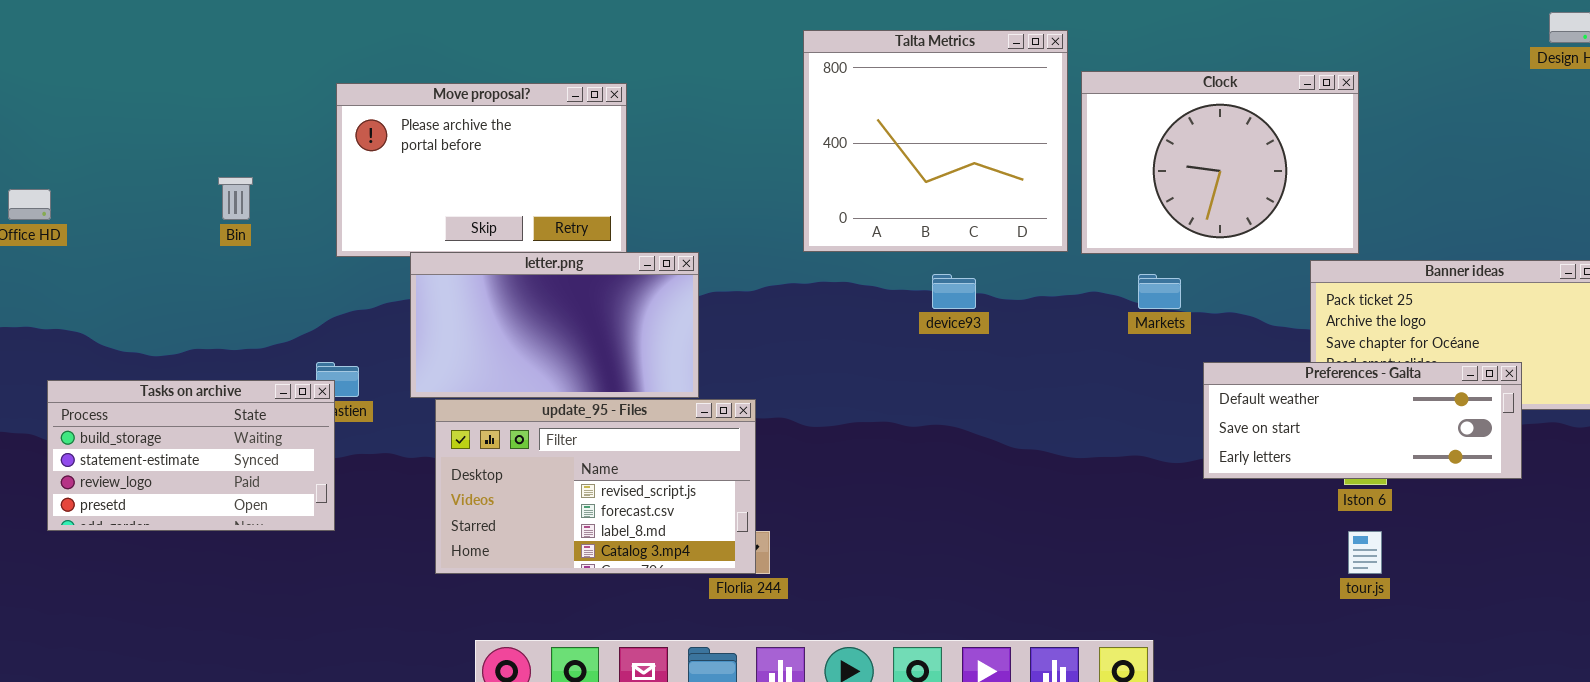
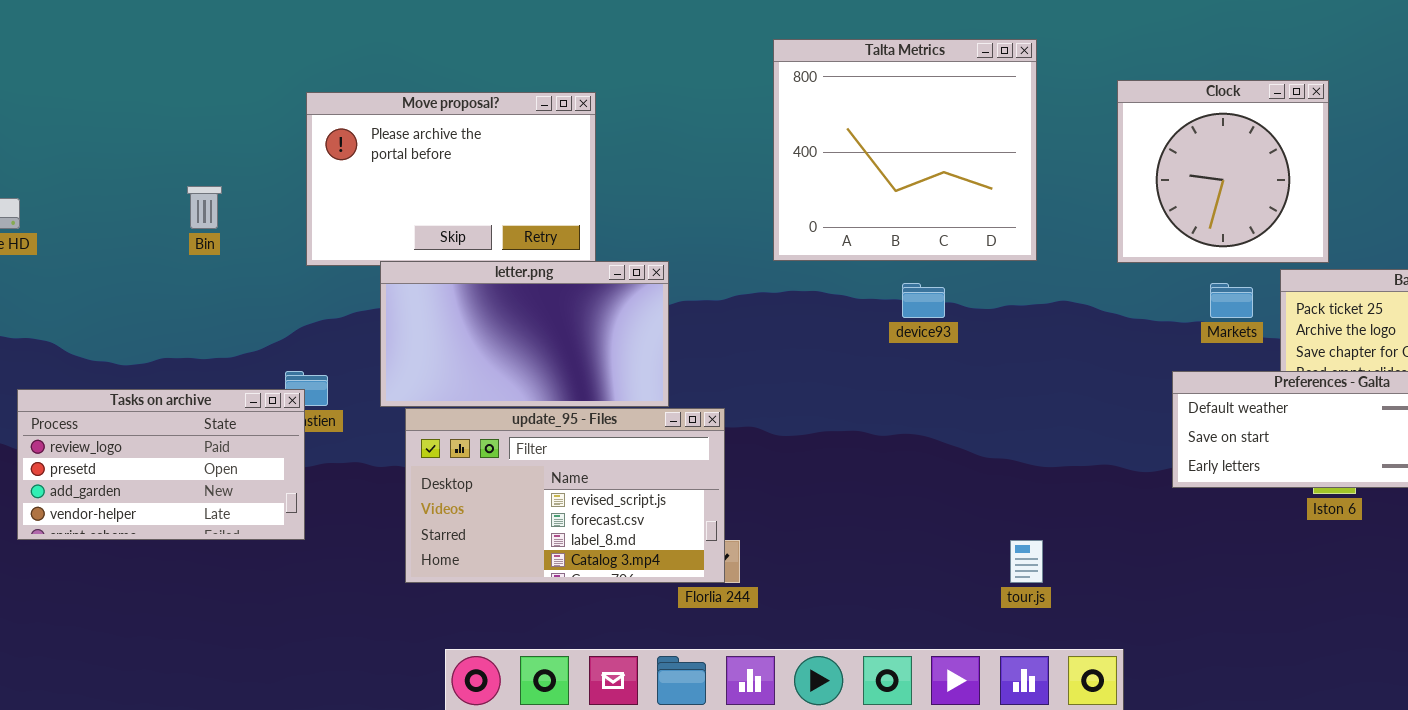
Clock: [1081,71,1359,254] -> [1117,80,1329,263], resized
Markets: [1138,274,1181,309] -> [1210,283,1253,318], moved
Tasks on archive: [47,380,335,531] -> [17,389,305,540], scrolled down 2 rows
tour.js: [1348,531,1382,574] -> [1010,540,1043,583], moved

